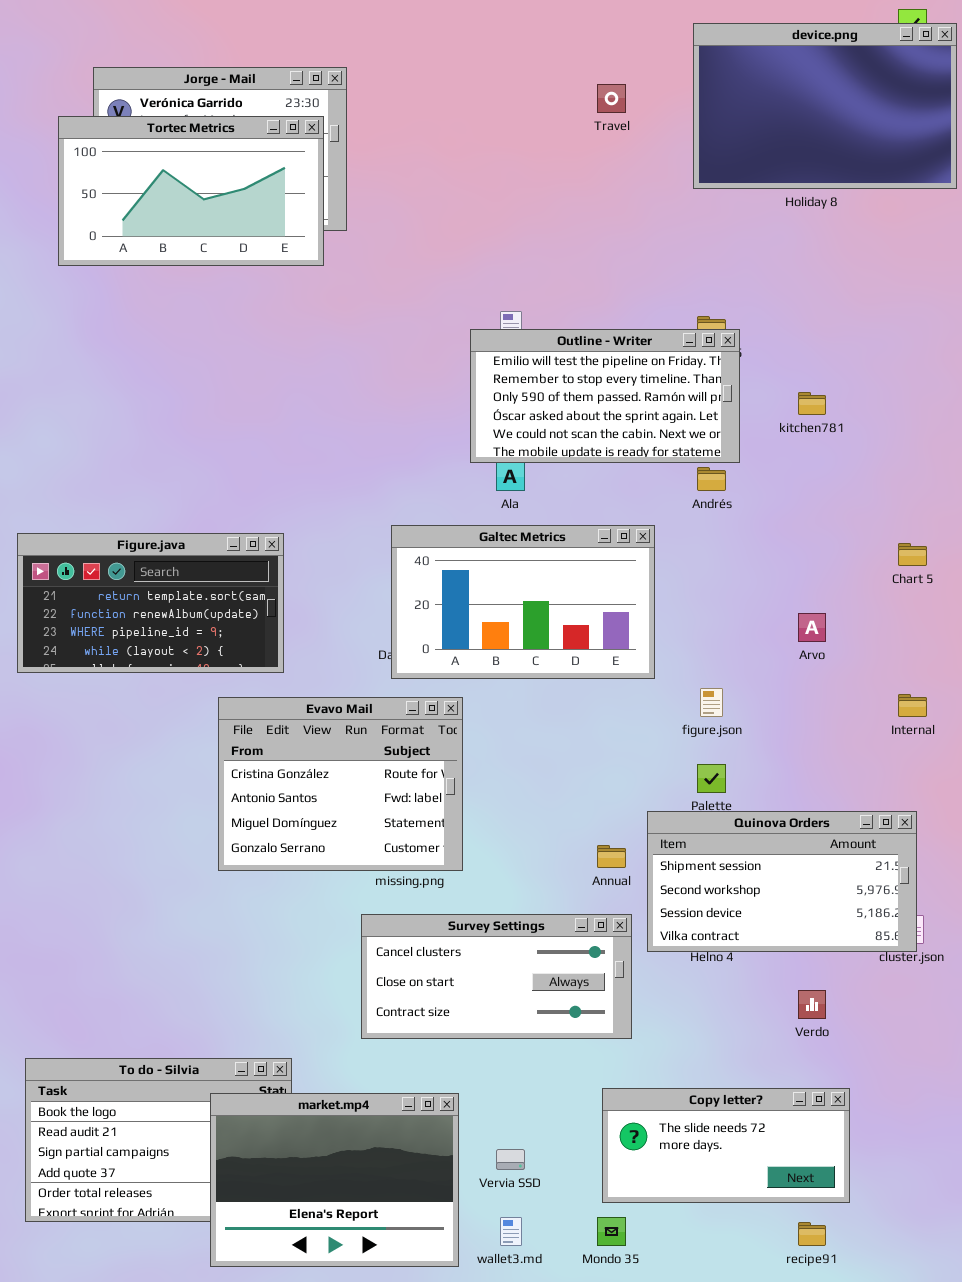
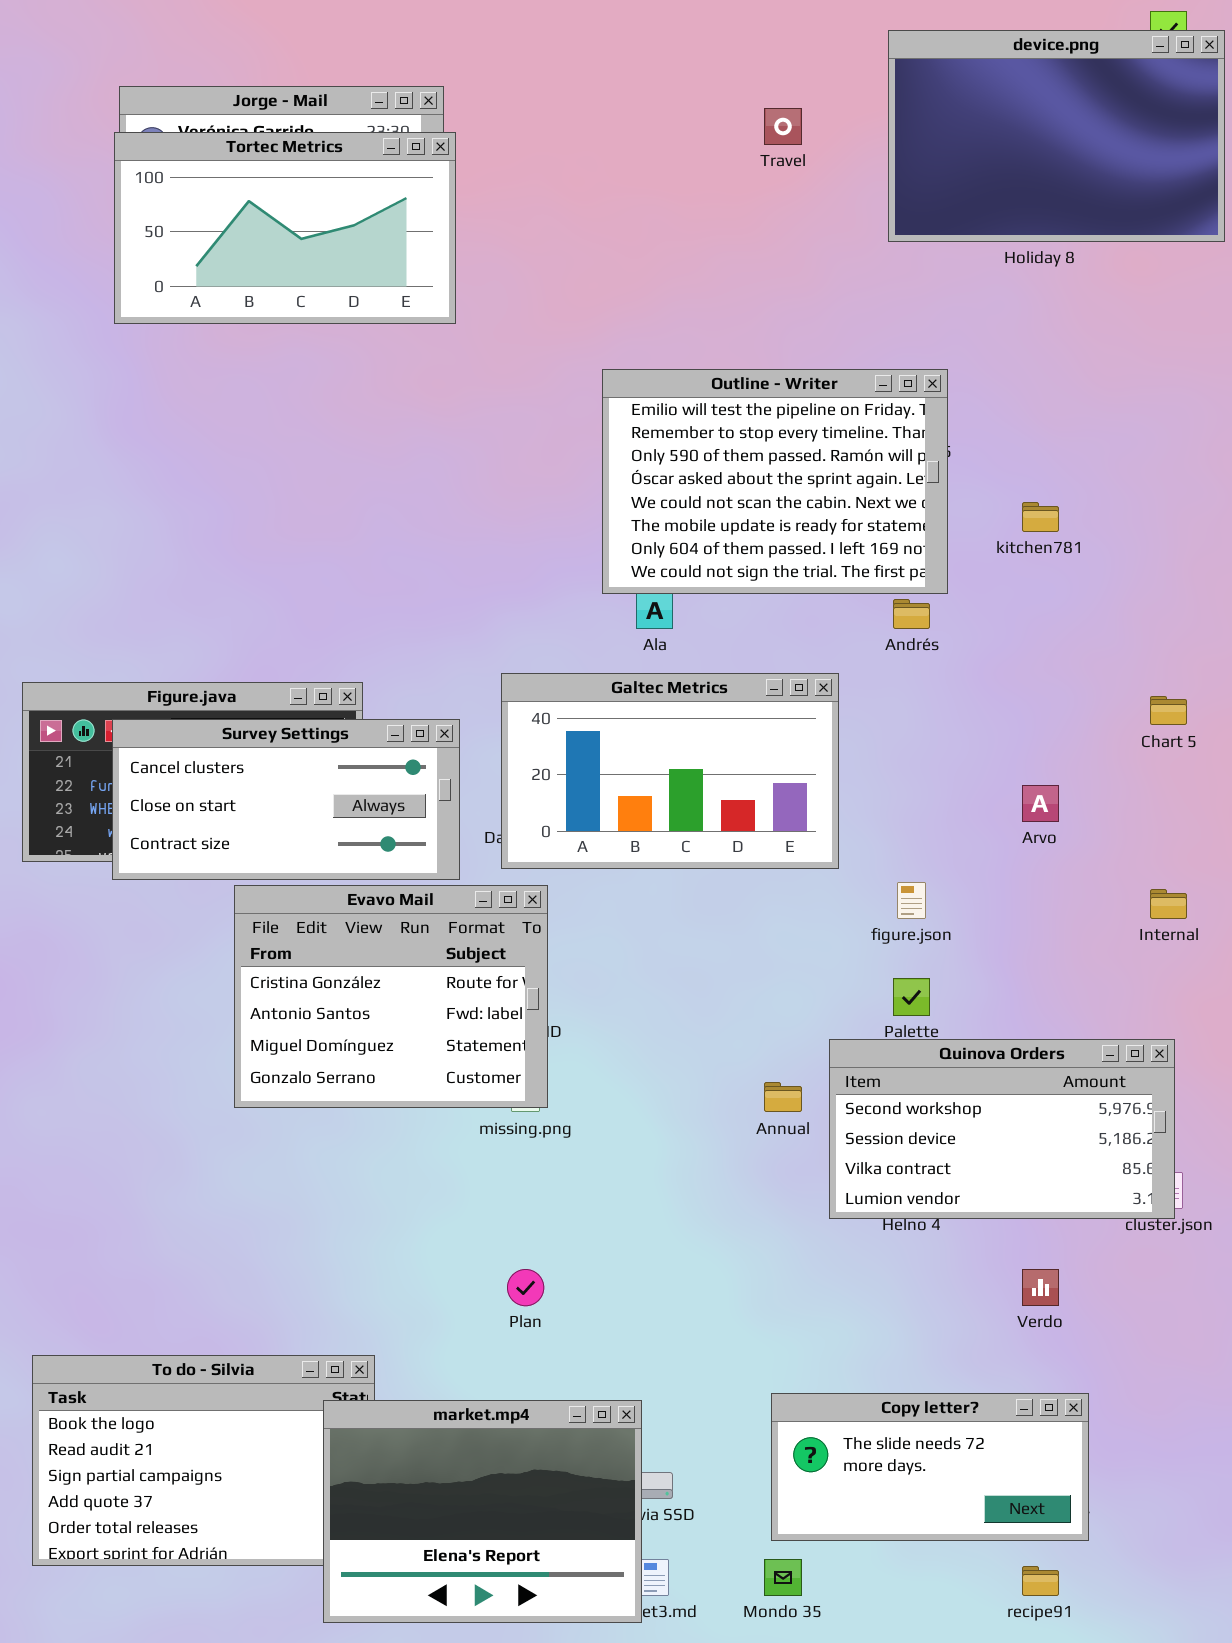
Tortec Metrics: [58,116,324,266] -> [114,132,456,324], moved
Outline - Writer: [470,329,740,463] -> [602,369,948,594], resized
Evavo Mail: [218,697,463,871] -> [234,885,548,1108], moved
Quinova Orders: [647,811,917,952] -> [829,1039,1175,1219], scrolled down 1 row
Survey Settings: [361,914,632,1039] -> [112,719,460,880], moved
market.mp4: [210,1093,459,1267] -> [323,1400,642,1623], moved

